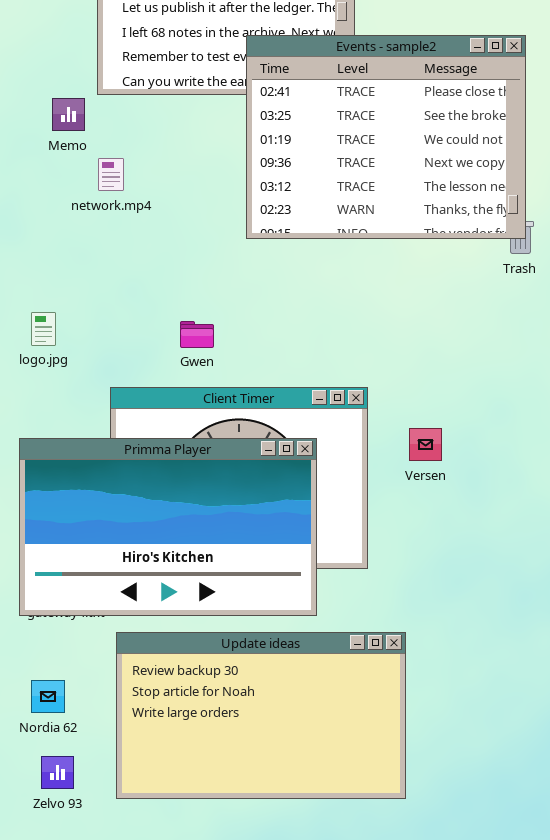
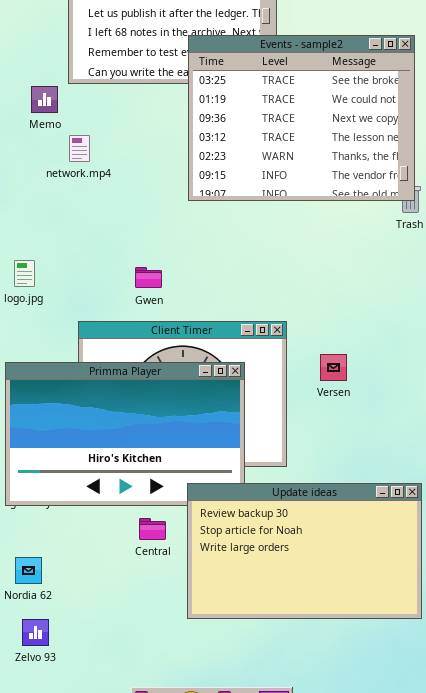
Events - sample2: [246,35,526,239] -> [188,35,415,201], scrolled down 1 row
Update ideas: [116,632,406,799] -> [187,483,422,619], moved

